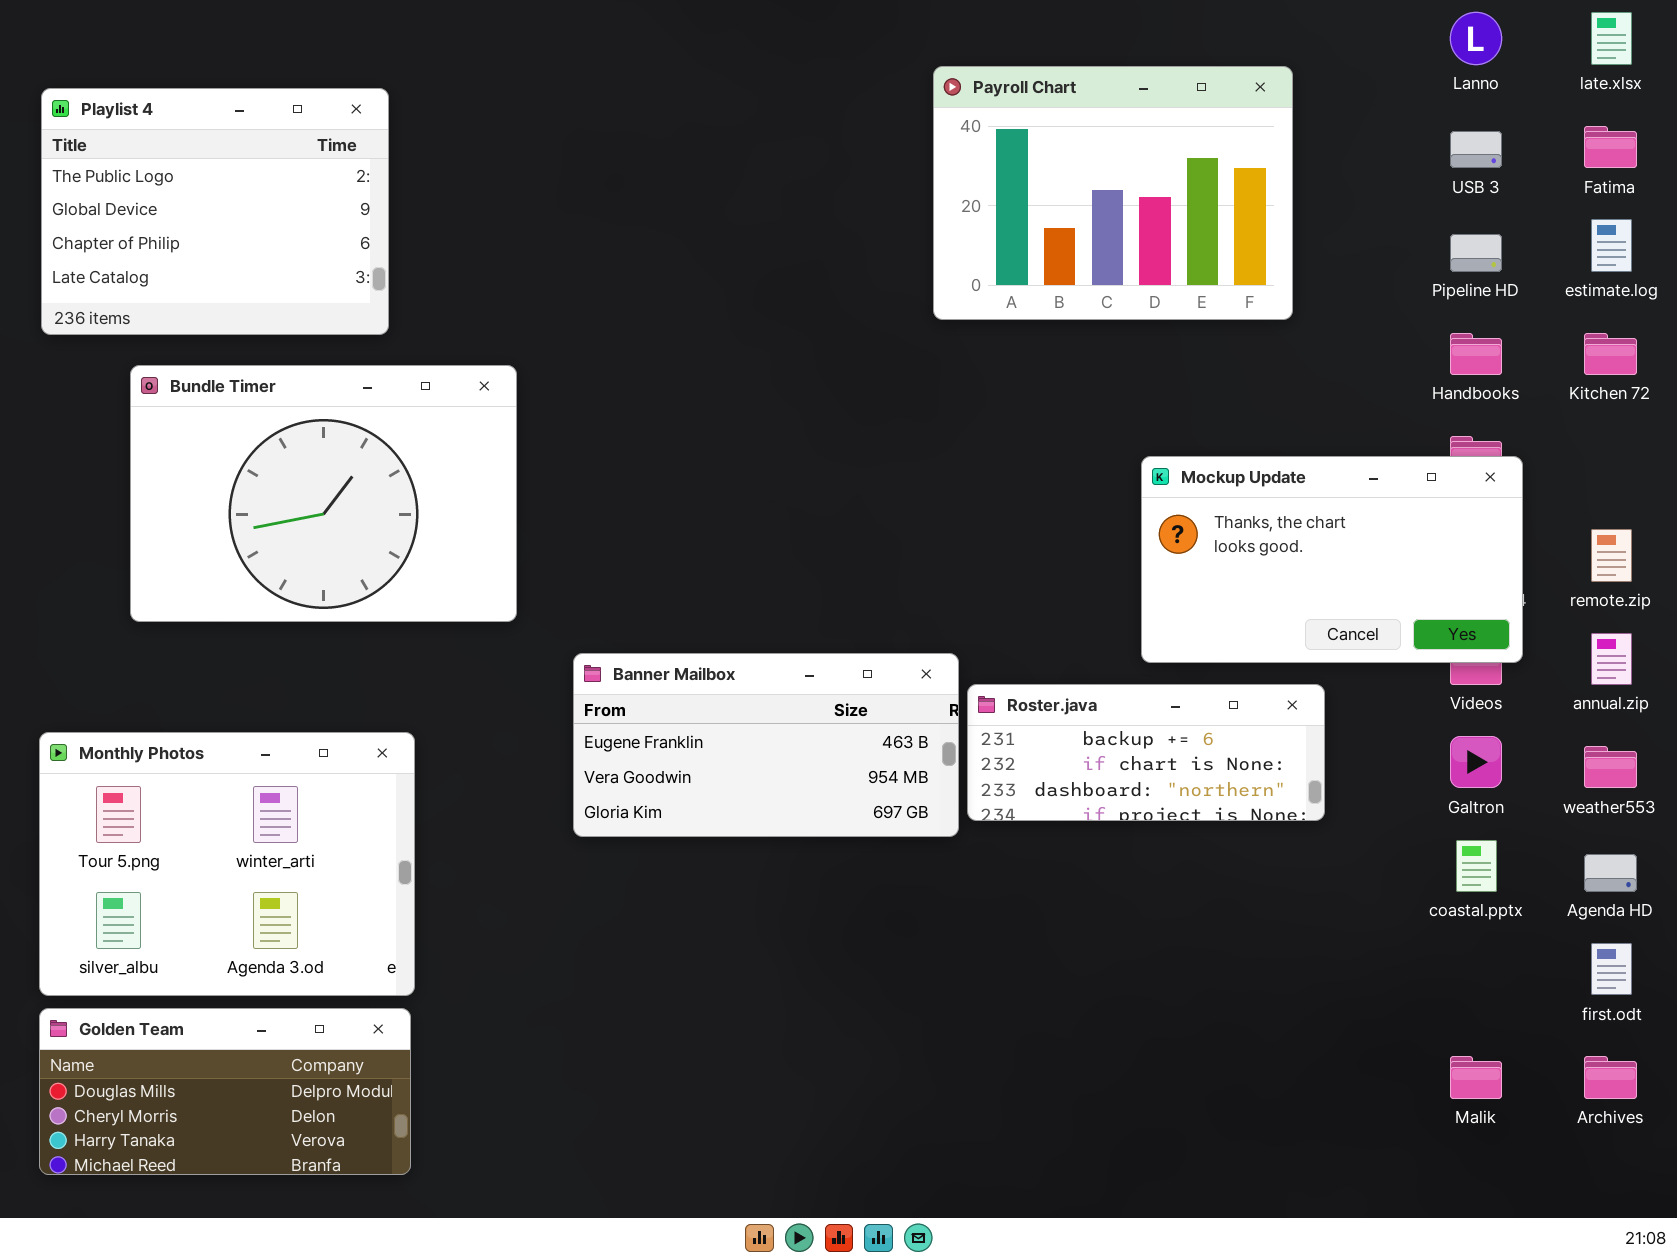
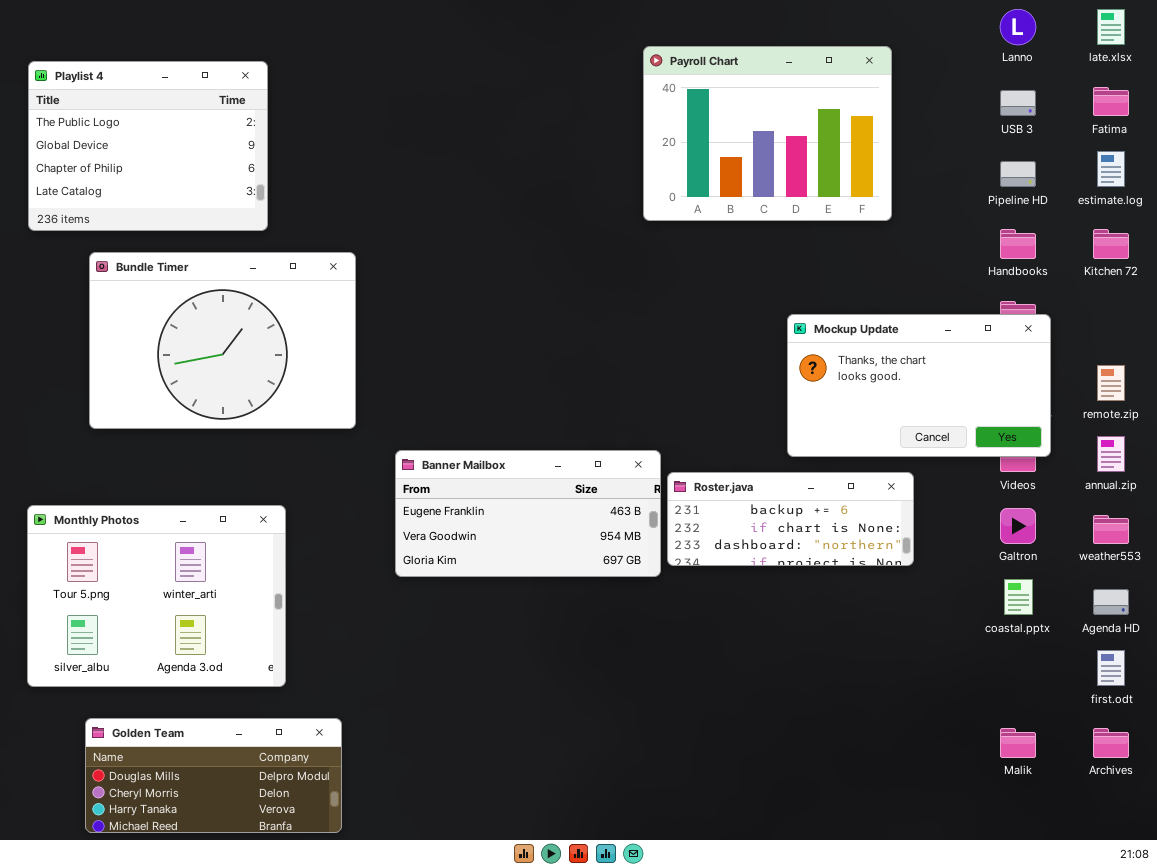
Golden Team: [39,1008,411,1175] -> [85,718,342,833], moved

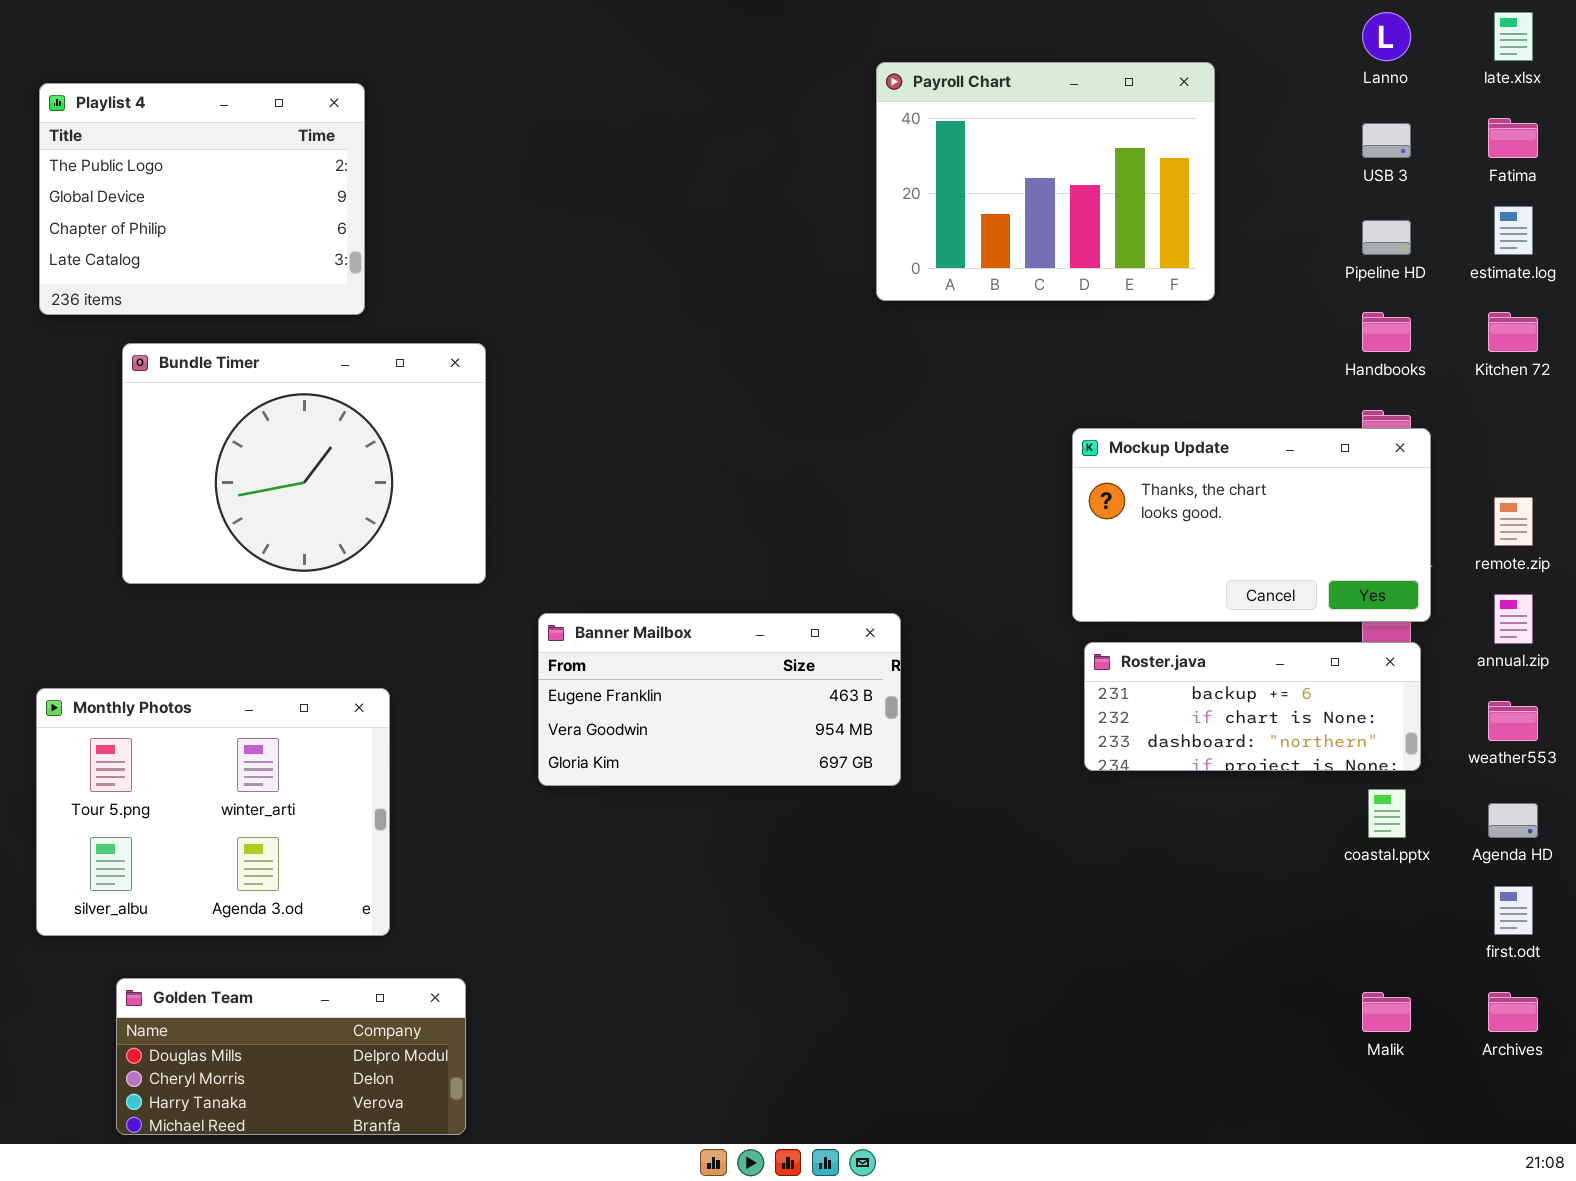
Roster.java: [667,472,914,566] -> [1084,642,1421,771], moved

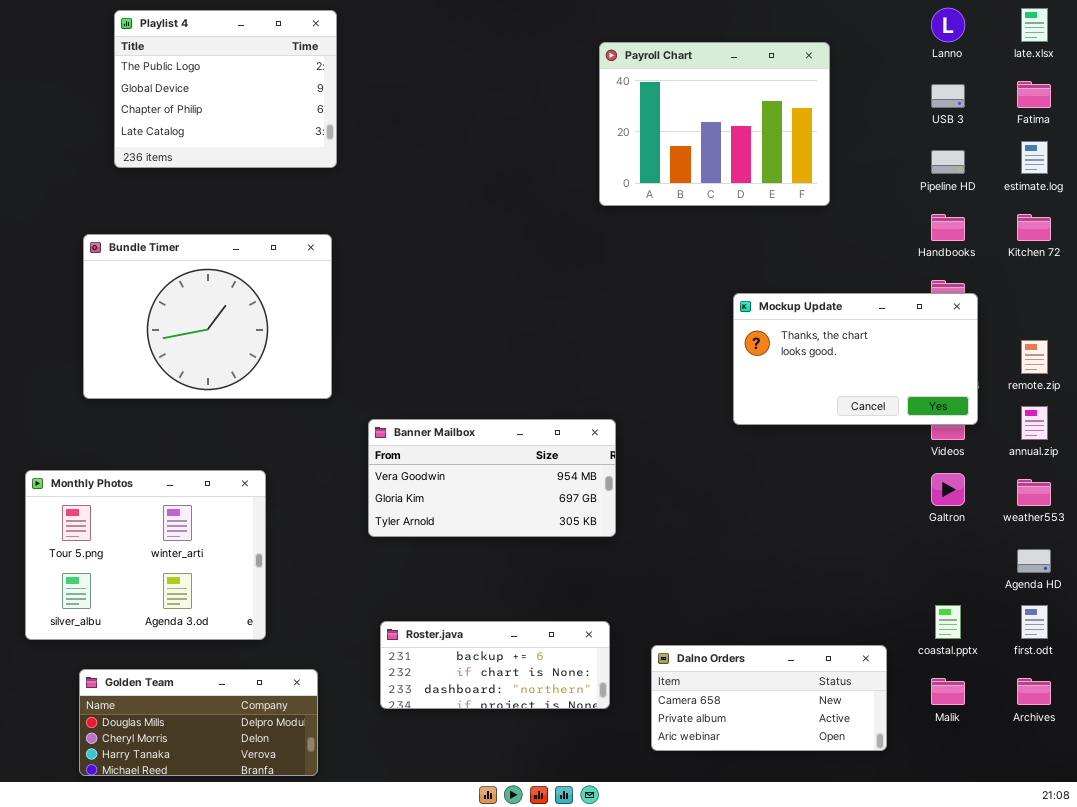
Playlist 4: [39,83,365,315] -> [114,10,337,168], moved
Banner Mailbox: [538,613,901,786] -> [368,419,616,537], scrolled down 1 row
Roster.java: [1084,642,1421,771] -> [380,621,610,709], moved
coastal.pptx: [1368,789,1406,838] -> [935,605,961,639], moved
Dalno Orders: none -> [651,645,887,751], opened

